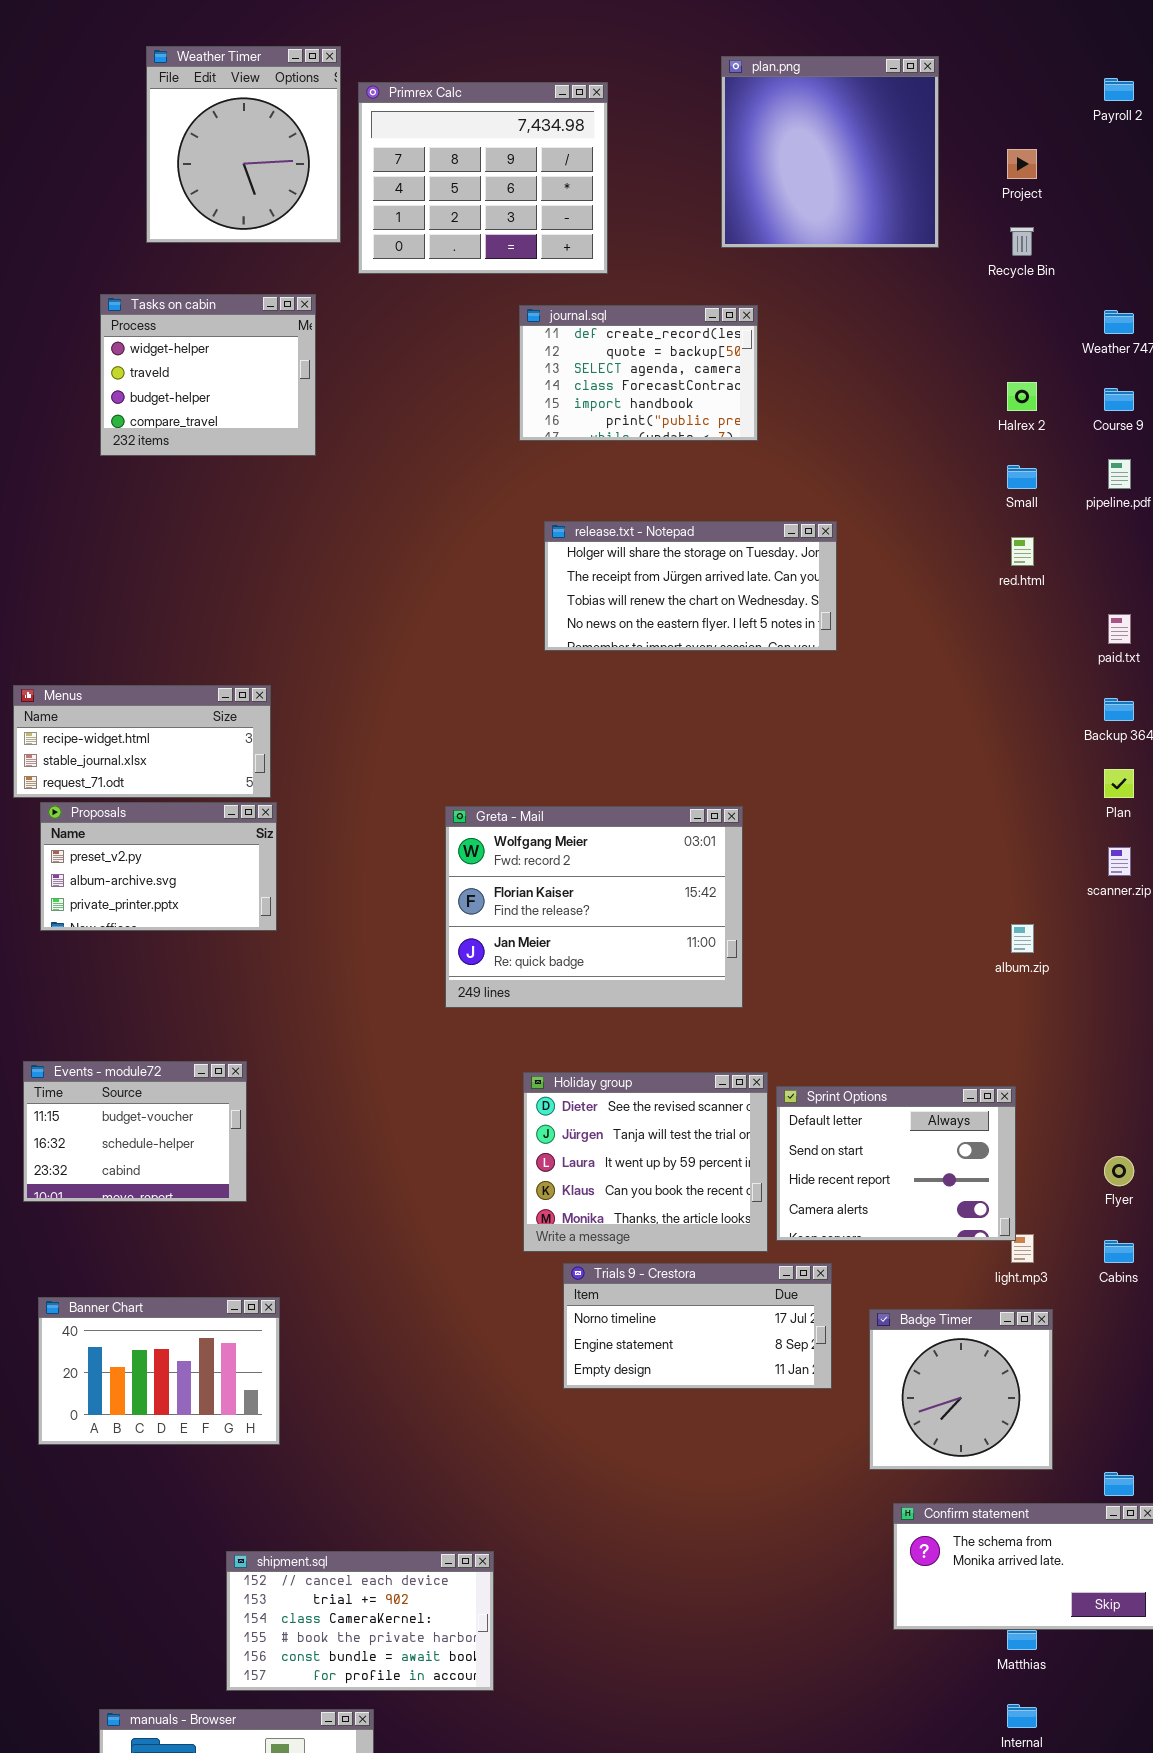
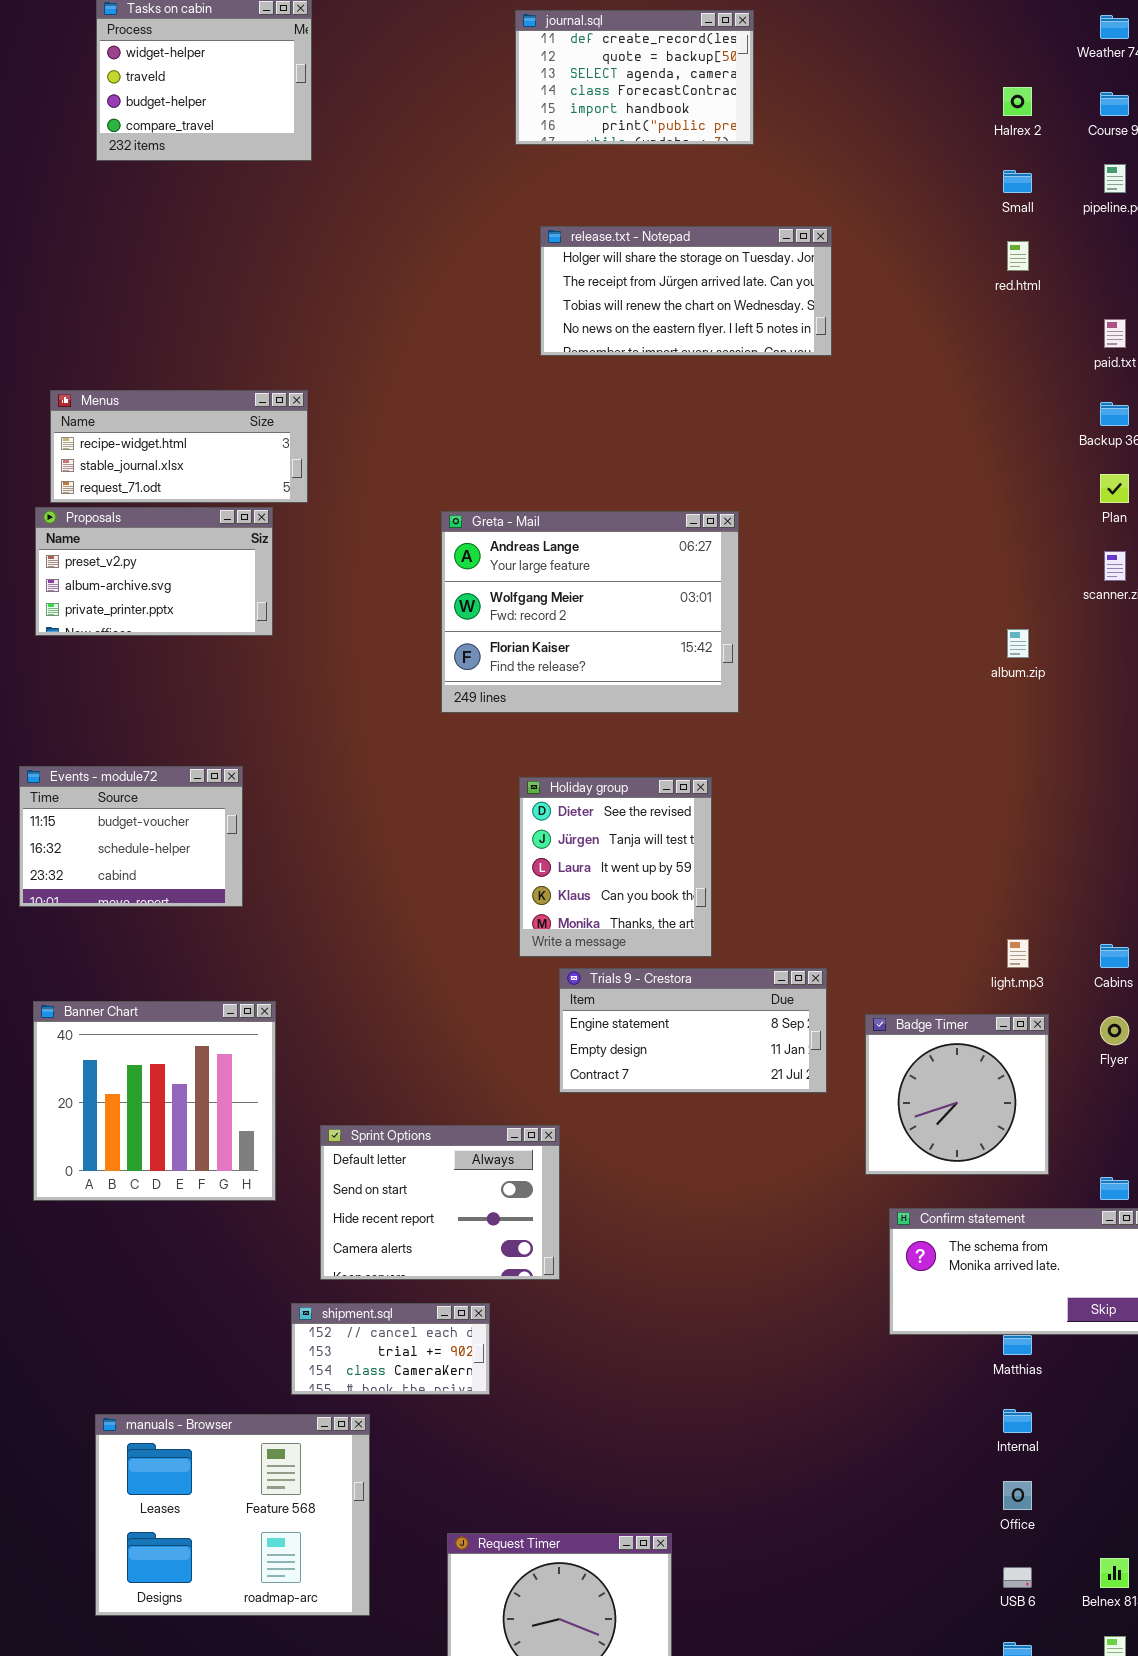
Menus: [13,685,271,798] -> [50,390,308,503], moved
Greta - Mail: [445,806,743,1008] -> [441,511,739,713], scrolled up 1 row
Holiday group: [523,1072,768,1252] -> [519,777,712,957], resized
Sprint Options: [776,1086,1016,1241] -> [320,1125,560,1280], moved
Flyer: [1104,1156,1134,1186] -> [1100,1016,1129,1045], moved
Trials 9 - Crestora: [563,1263,832,1389] -> [559,968,827,1093], scrolled down 1 row
Banner Chart: [38,1297,280,1445] -> [33,1001,276,1201], resized
shipment.sql: [226,1551,494,1691] -> [291,1303,490,1395], resized

